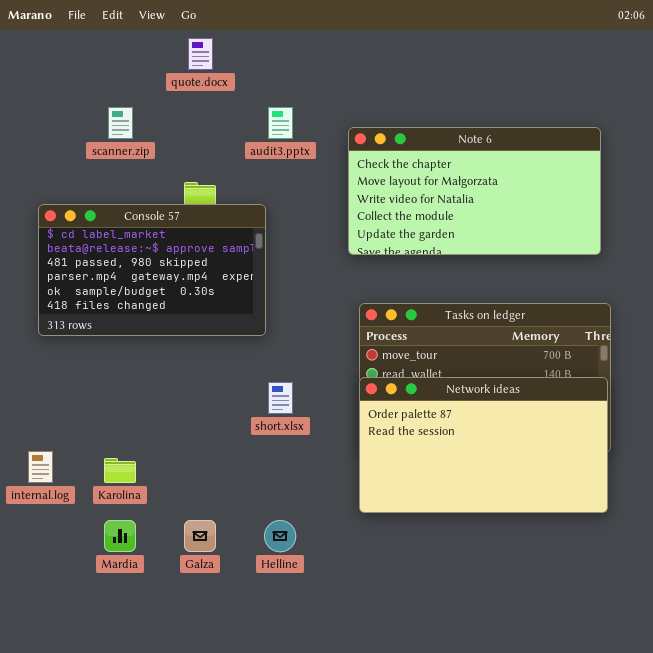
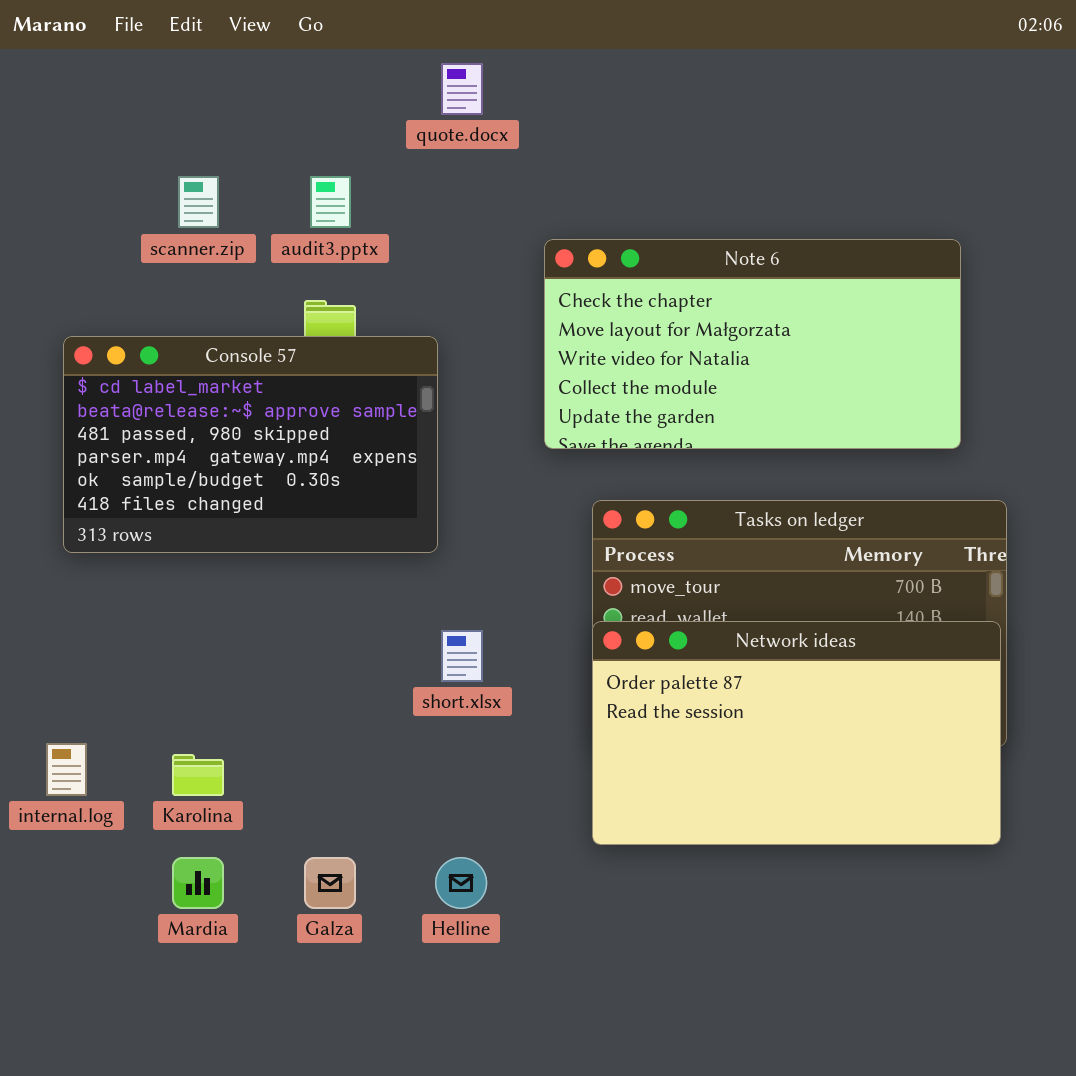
quote.docx: [188,38,213,70] -> [441,63,483,115], moved
audit3.pptx: [268,107,293,139] -> [310,176,351,228], moved
Note 6: [348,127,601,255] -> [544,239,961,449], moved

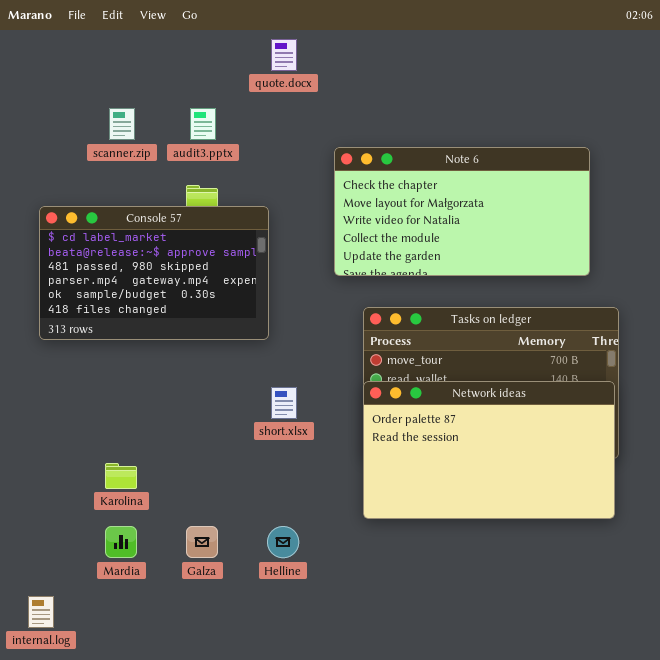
internal.log: [46,743,87,796] -> [28,596,54,628], moved

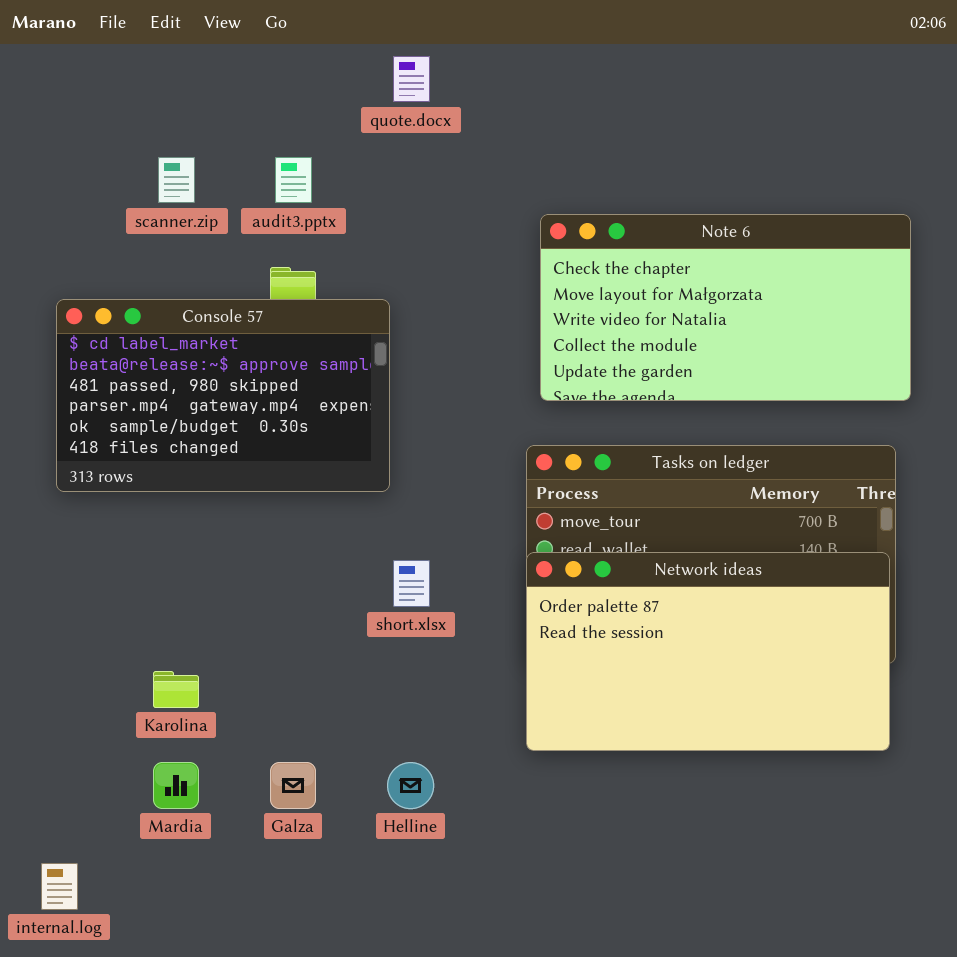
Note 6: [334,147,590,276] -> [540,214,911,401], moved

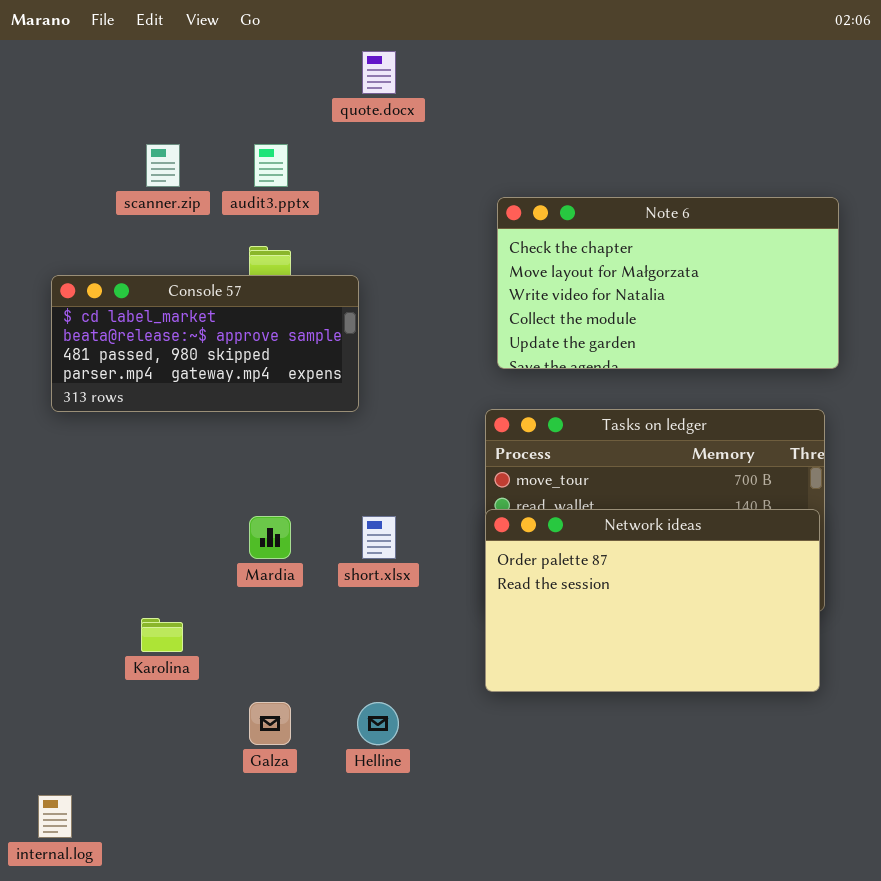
Console 57: [56,299,390,492] -> [51,275,359,412], resized
Mardia: [153,762,199,809] -> [249,516,291,559], moved

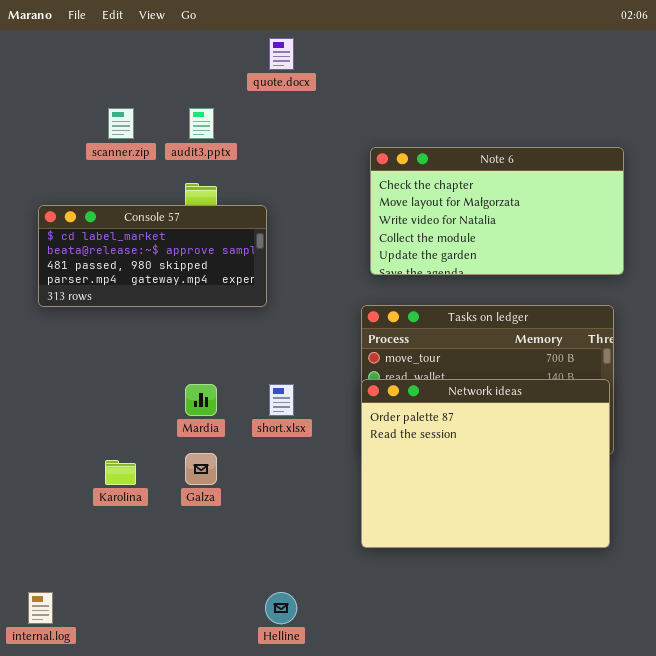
Network ideas: [485,509,820,692] -> [361,379,610,548], resized
Galza: [249,702,291,745] -> [185,453,217,485], moved
Helline: [357,702,399,745] -> [265,592,297,624], moved

